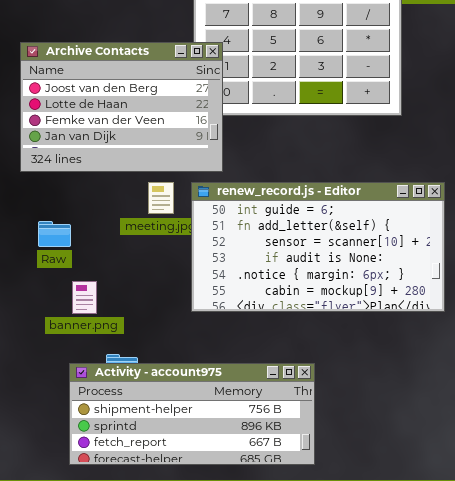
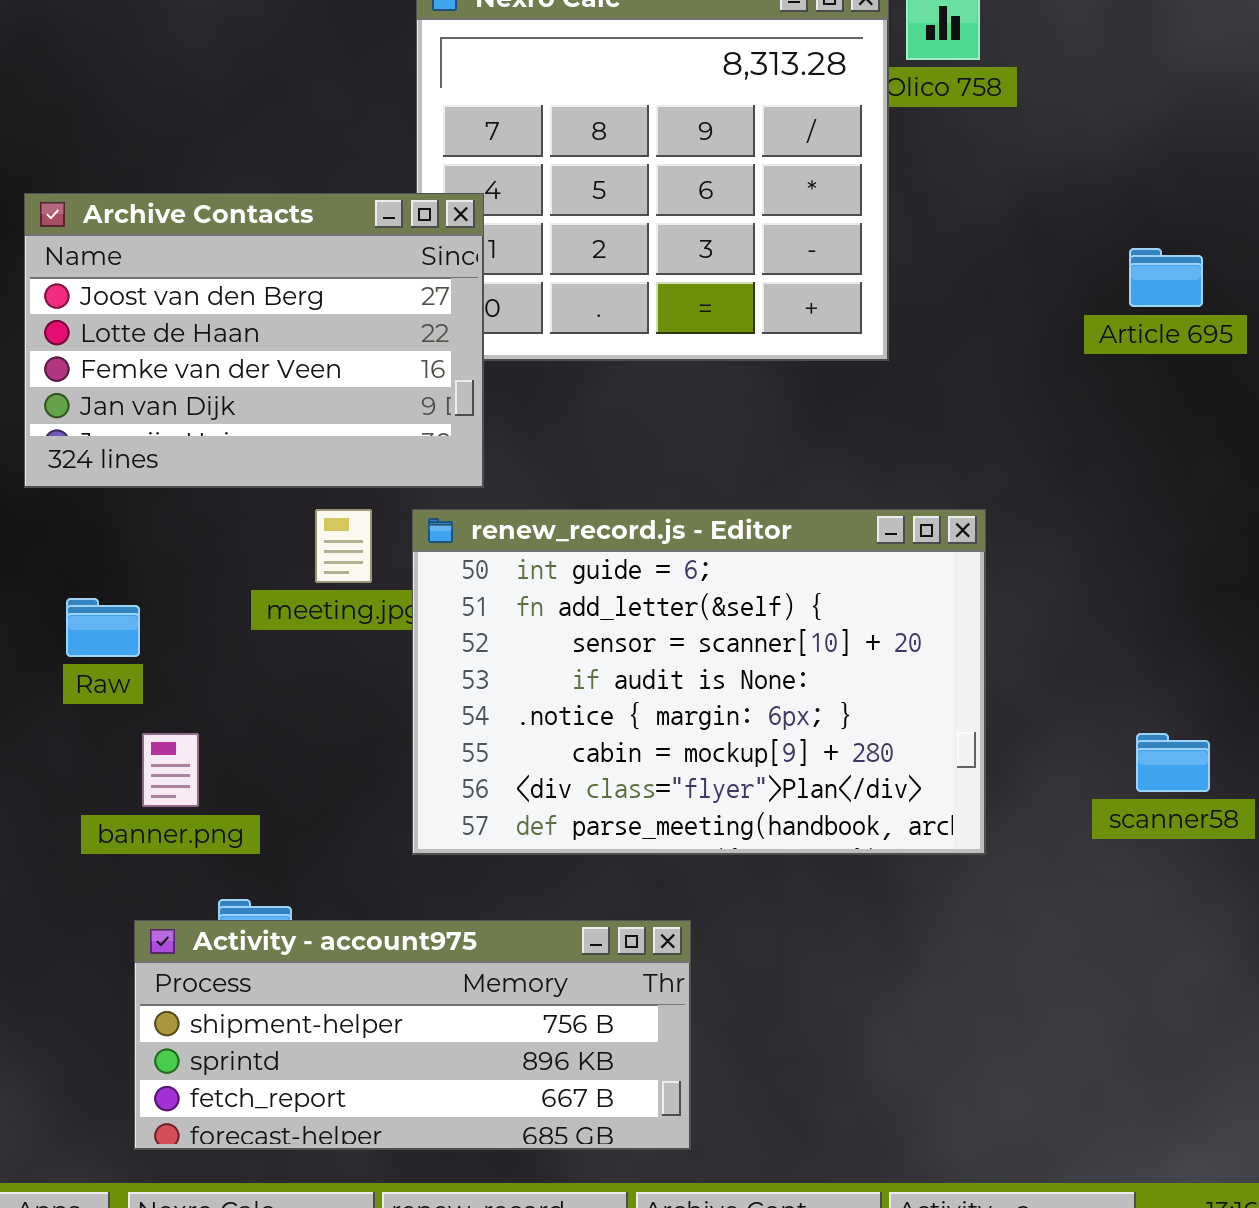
renew_record.js - Editor: [191,182,445,312] -> [412,509,986,855], resized

